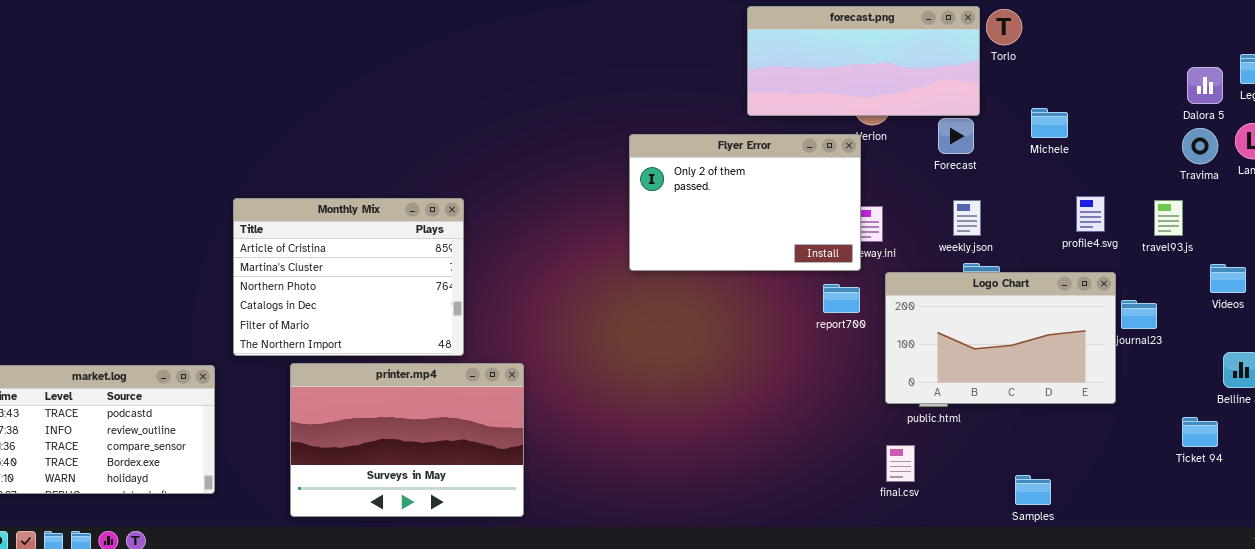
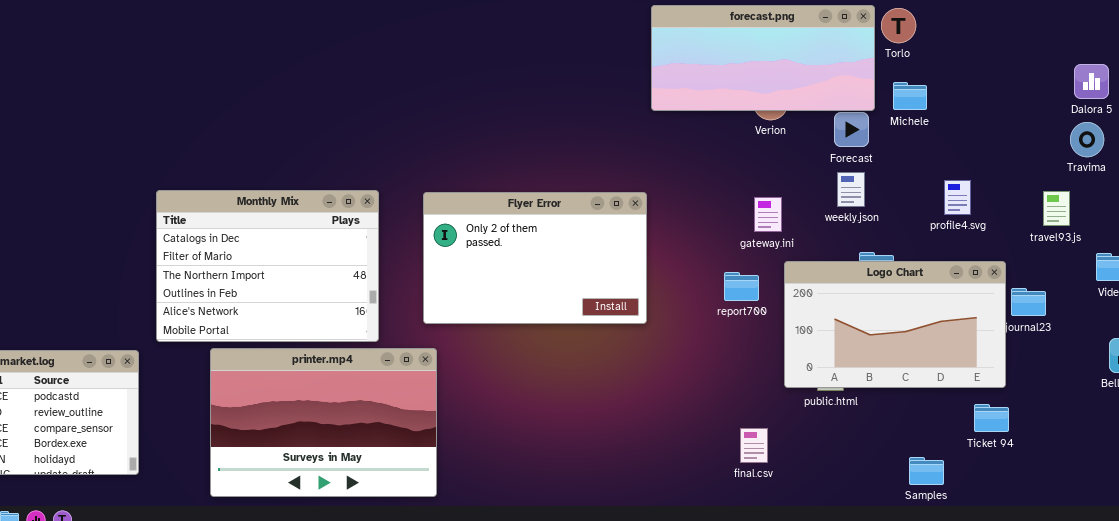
Michele: [1031,108,1068,138] -> [893,82,927,110], moved
Flyer Error: [629,134,861,271] -> [423,192,647,324], moved
profile4.svg: [1076,196,1105,232] -> [944,180,971,215], moved
Monthly Mix: [233,198,464,356] -> [156,190,379,342], scrolled down 3 rows
weekly.json: [953,200,981,236] -> [837,172,865,207], moved
Ticket 94: [1182,417,1218,447] -> [974,404,1009,432], moved
final.csv: [886,445,915,482] -> [740,428,768,463], moved

